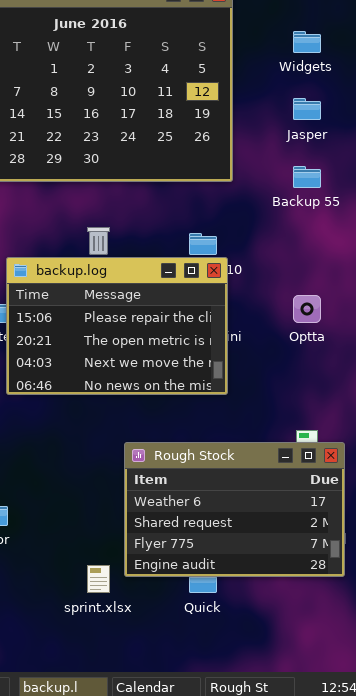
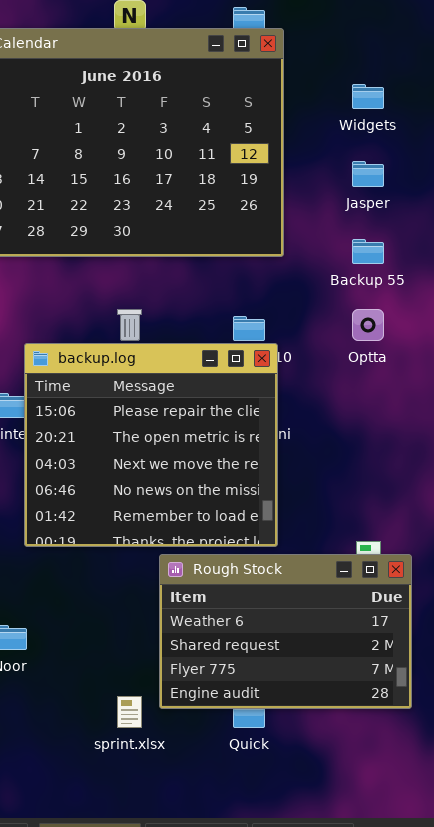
backup.log: [6,257,228,395] -> [24,343,278,547], resized
Optta: [293,295,321,323] -> [352,309,384,341], moved

